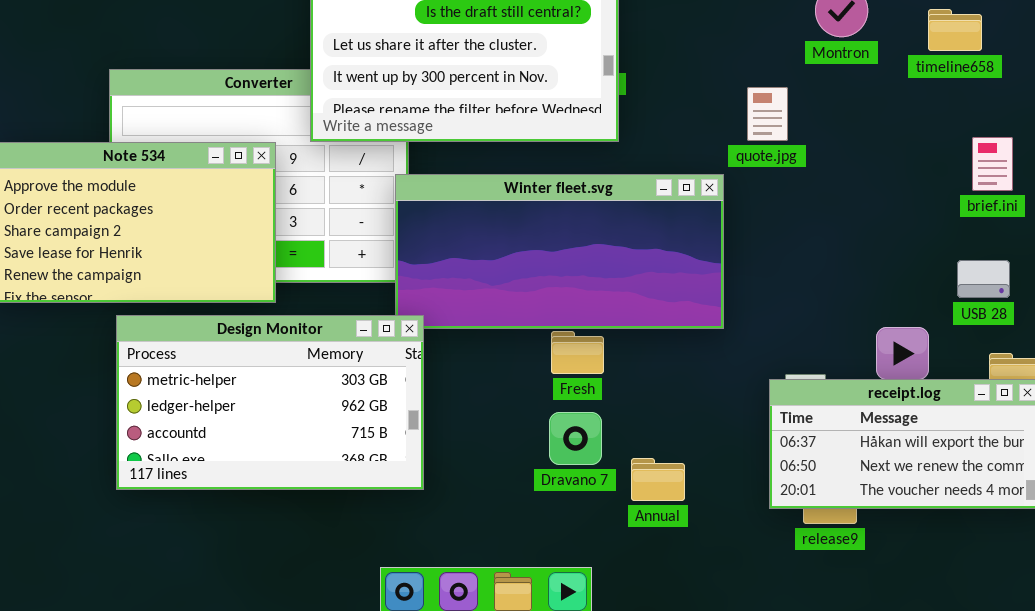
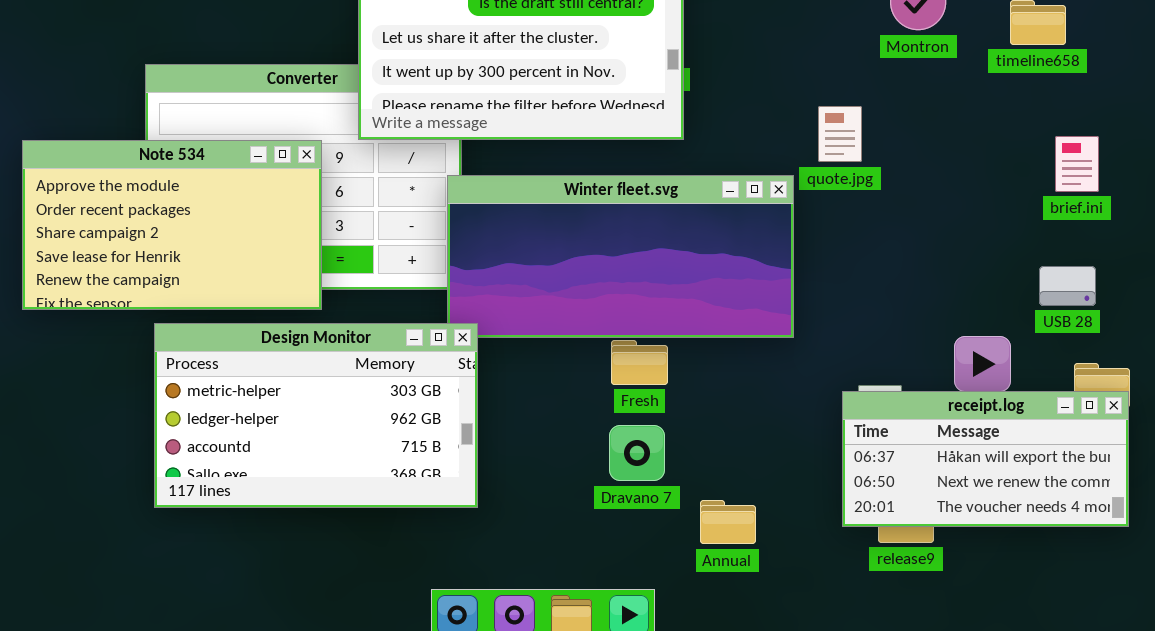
quote.jpg: [747,87,788,141] -> [818,106,862,162], moved
Annual: [631,458,685,501] -> [700,500,756,544], moved

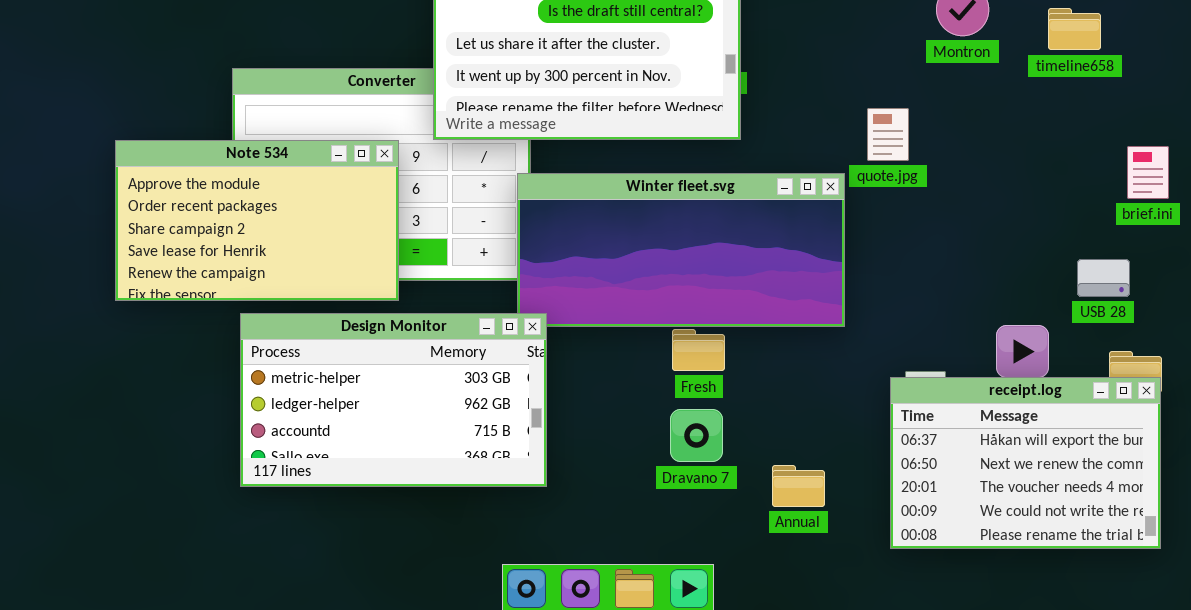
brief.ini: [1055,136,1099,192] -> [1127,146,1169,199], moved
receipt.log: [842,391,1129,527] -> [890,377,1161,549], resized
Annual: [700,500,756,544] -> [772,465,825,507], moved

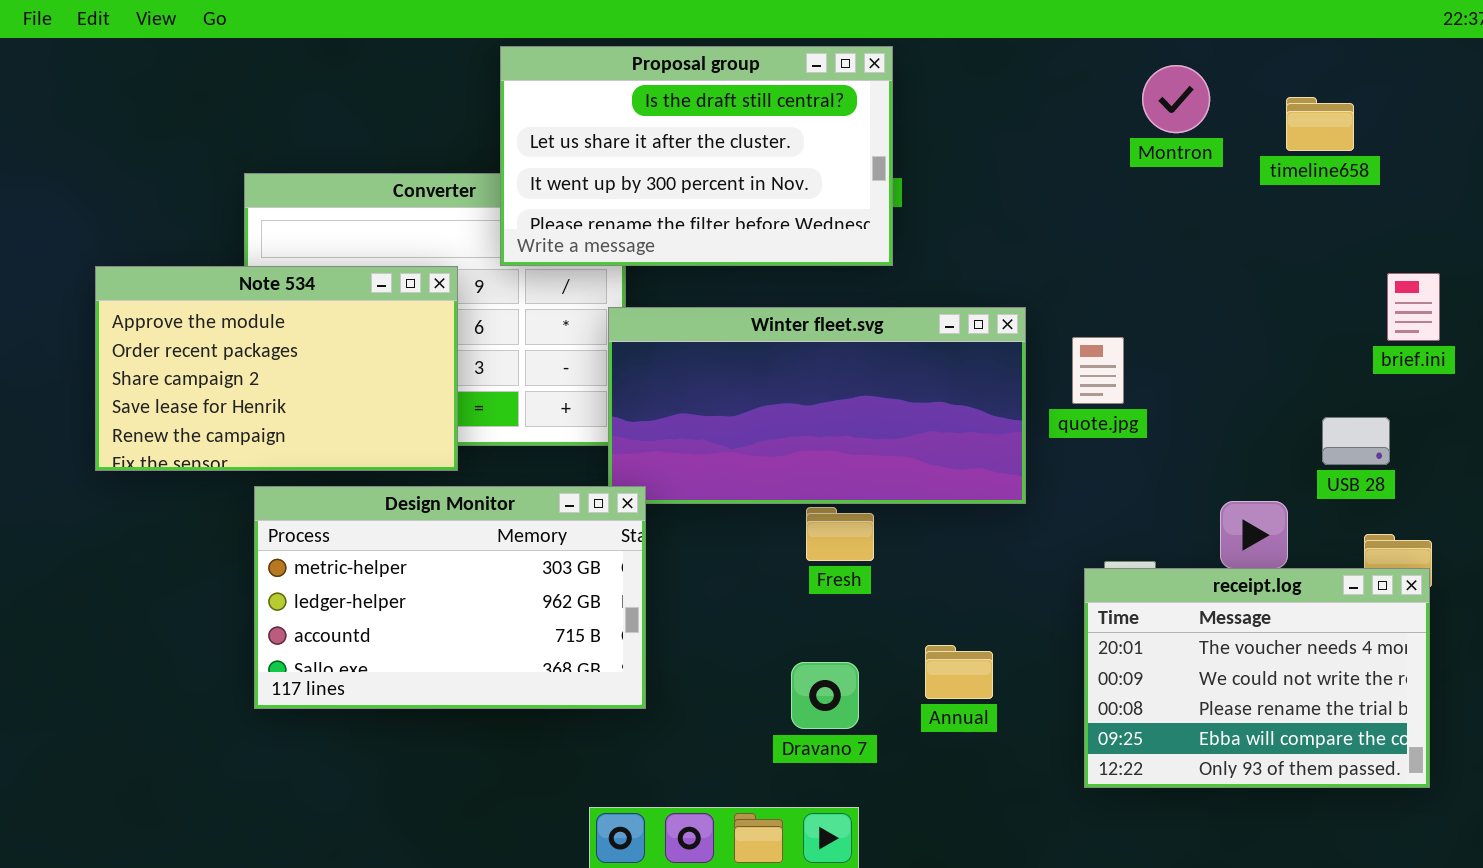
quote.jpg: [867,108,909,161] -> [1072,337,1124,404], moved
receipt.log: [890,377,1161,549] -> [1084,568,1430,788], scrolled down 2 rows
Dravano 7: [670,409,723,462] -> [791,662,859,729], moved
Annual: [772,465,825,507] -> [925,645,993,699], moved

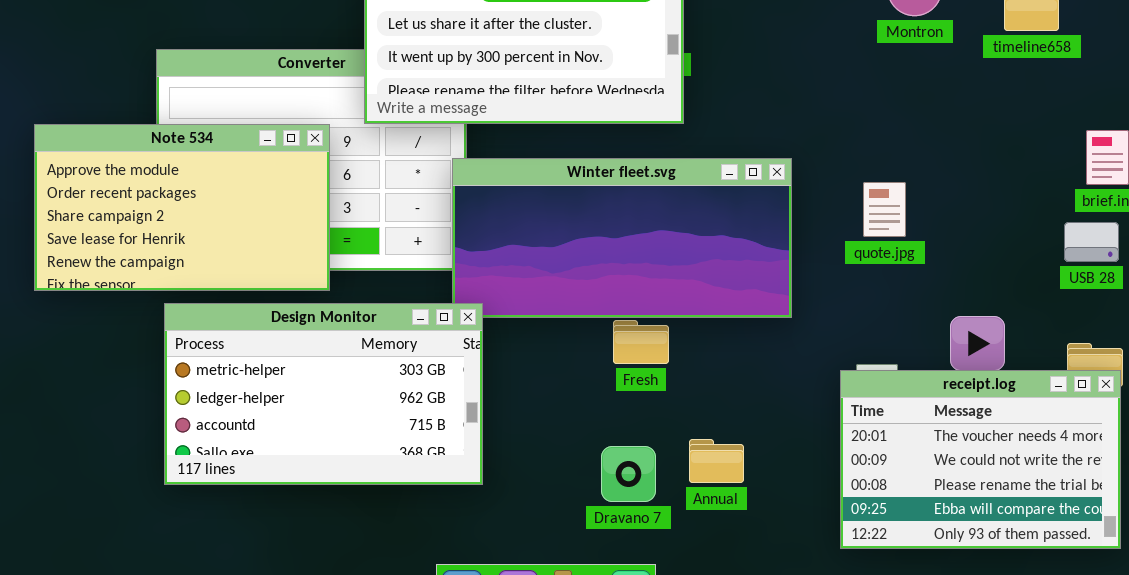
quote.jpg: [1072,337,1124,404] -> [863,182,906,237], moved
USB 28: [1322,417,1390,465] -> [1064,222,1119,262], moved
Annual: [925,645,993,699] -> [689,439,744,483], moved

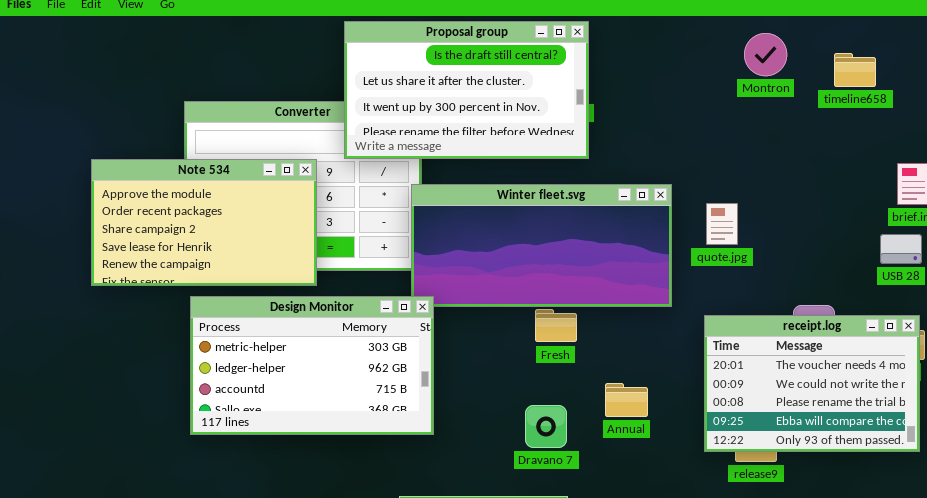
quote.jpg: [863,182,906,237] -> [706,203,738,245], moved
receipt.log: [840,370,1121,549] -> [704,315,920,452], moved
Annual: [689,439,744,483] -> [605,383,648,417], moved

